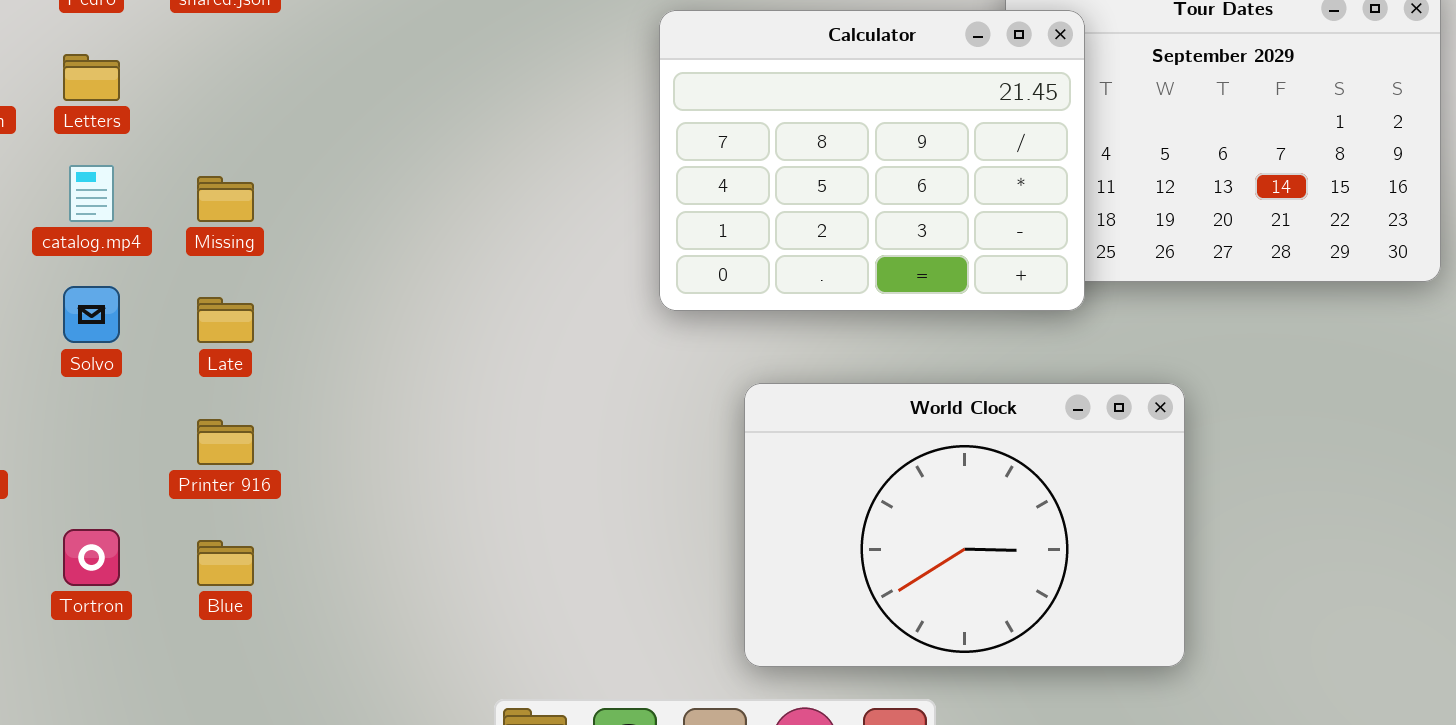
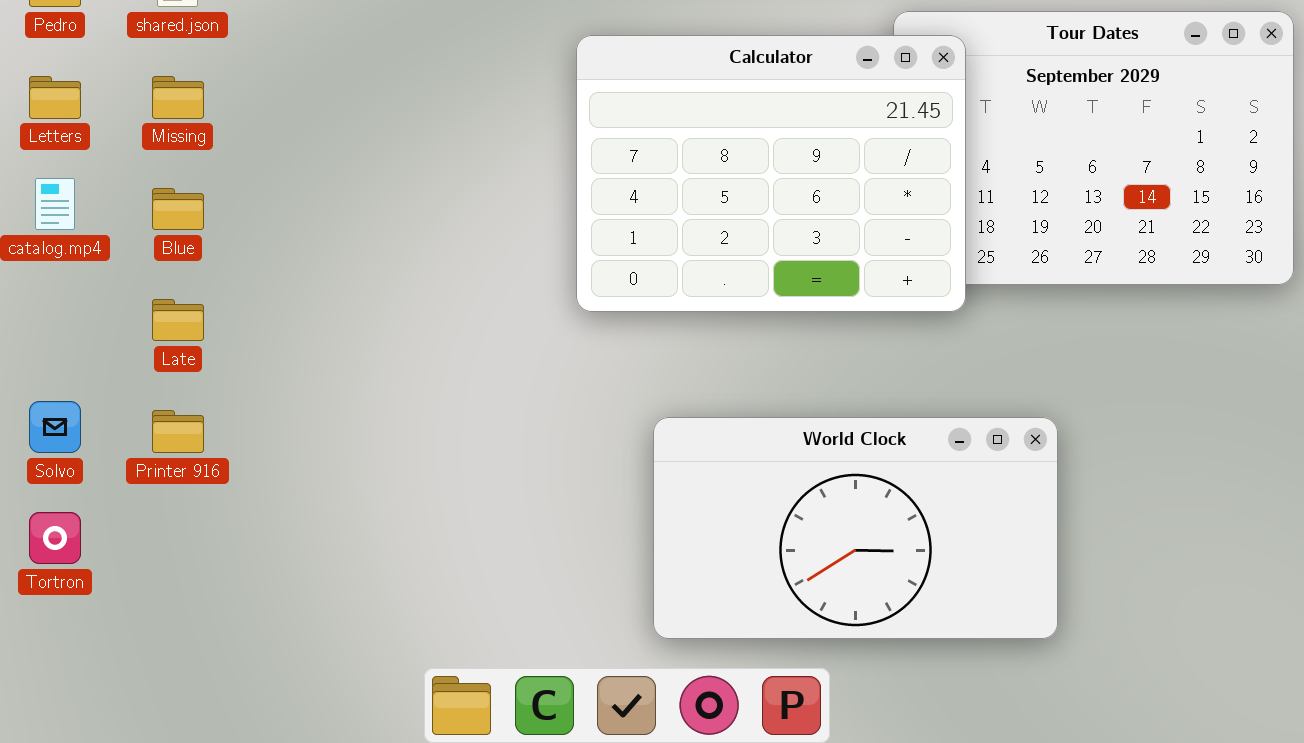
Missing: [197,176,254,222] -> [152,76,204,119], moved
Solvo: [63,286,120,343] -> [29,401,81,453], moved
World Clock: [744,383,1185,667] -> [653,417,1058,639], resized
Blue: [197,540,254,586] -> [152,188,204,230], moved

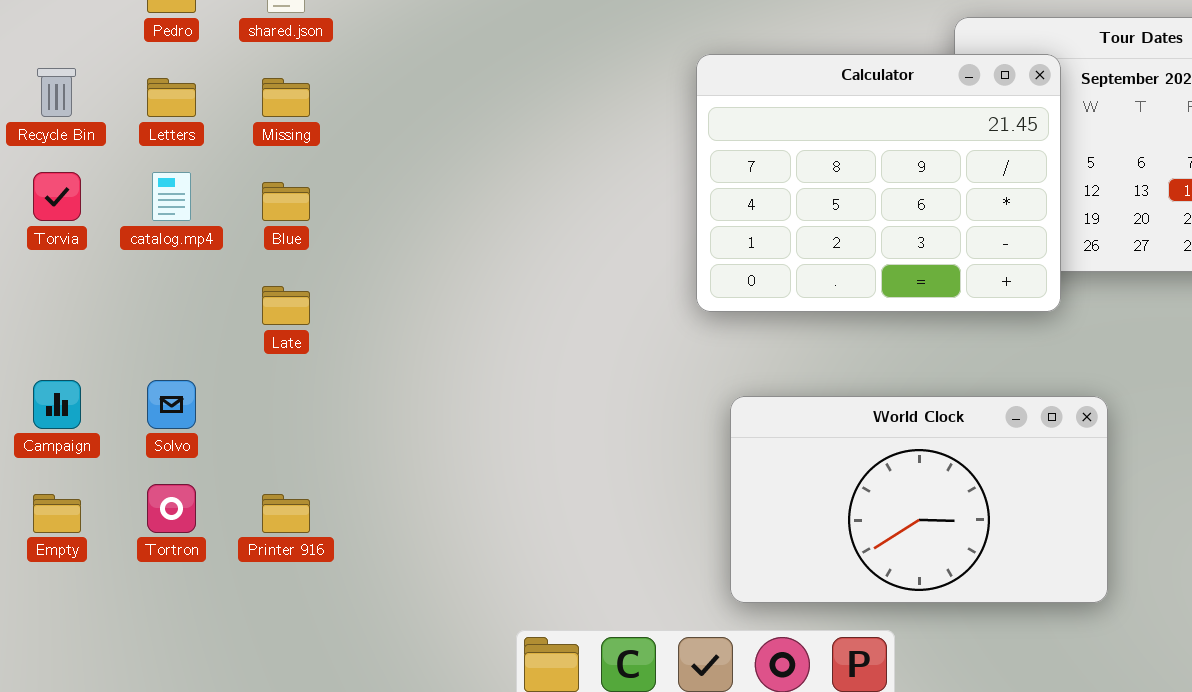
Calculator: [576,35,966,312] -> [696,54,1061,312], moved
Printer 916: [152,410,204,453] -> [262,494,310,533], moved

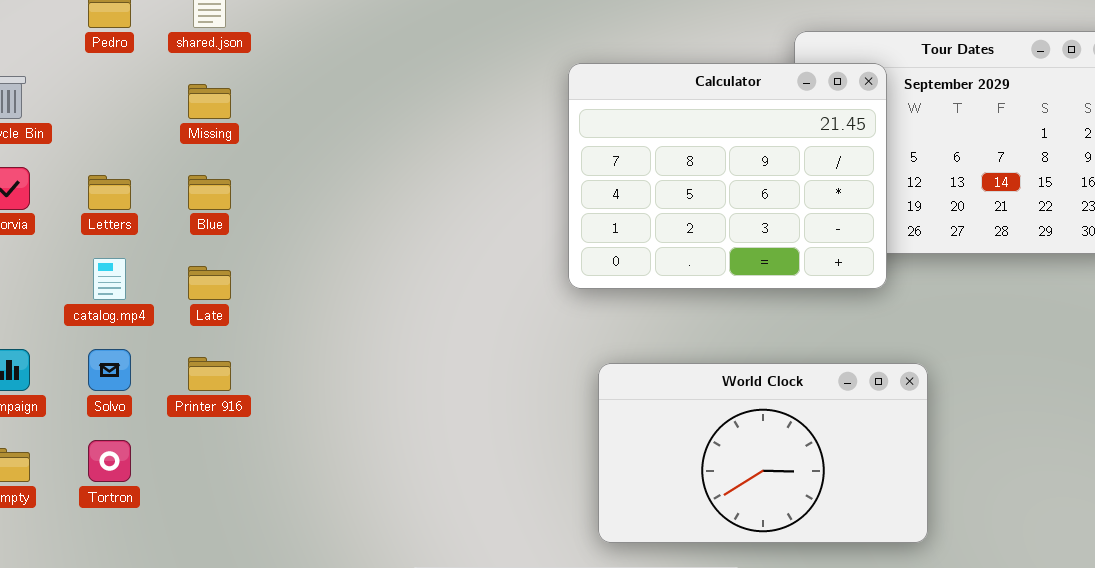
Letters: [147,78,196,117] -> [88,175,131,210], moved
catalog.mp4: [152,172,191,221] -> [93,258,126,300], moved
Printer 916: [262,494,310,533] -> [188,357,231,391], moved

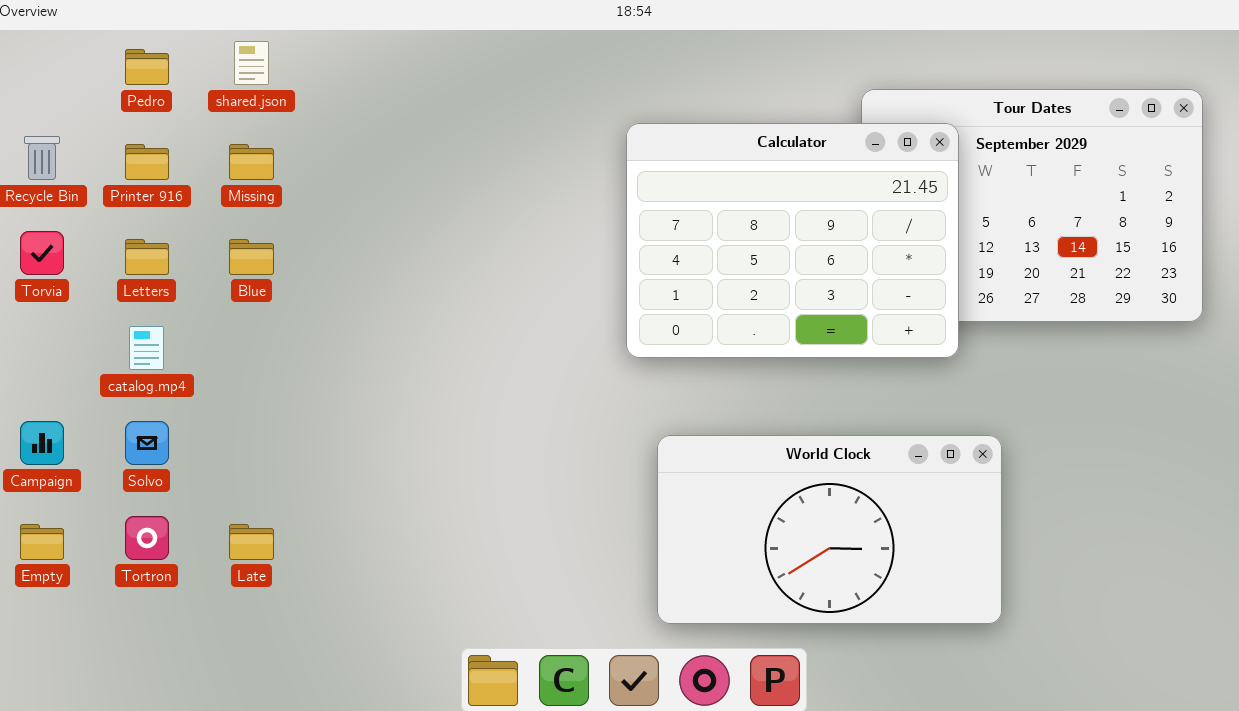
Late: [188,266,231,300] -> [229,524,274,560], moved
Printer 916: [188,357,231,391] -> [125,144,169,180], moved

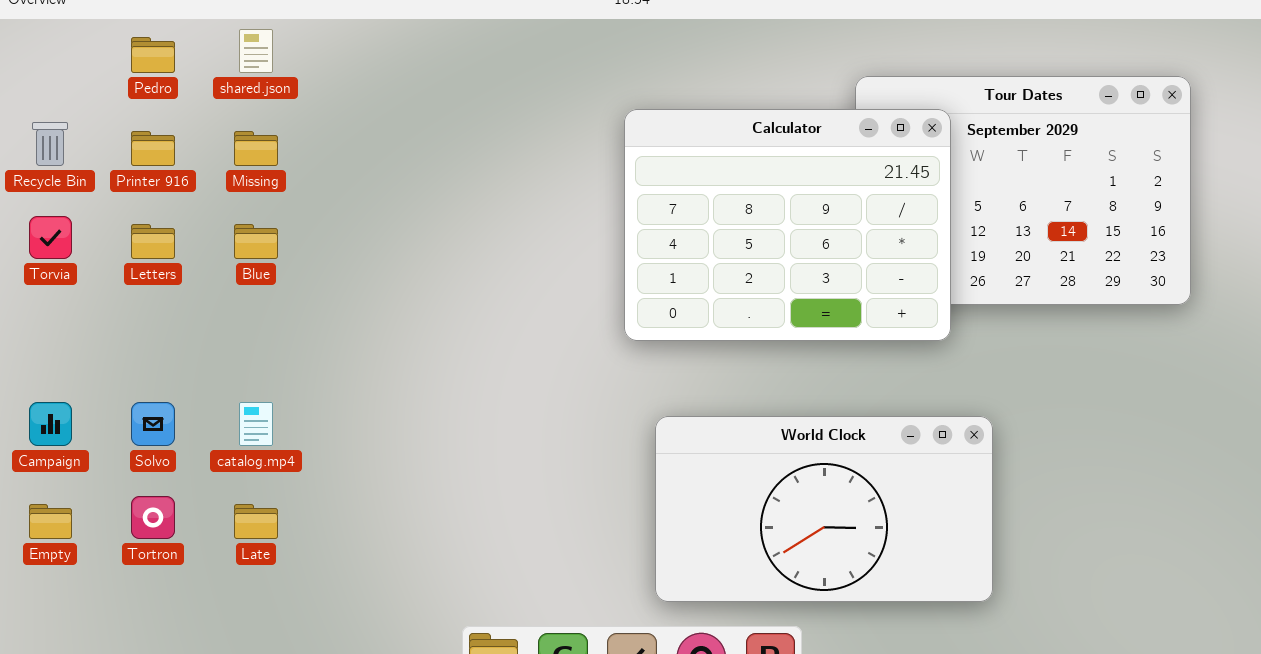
catalog.mp4: [129,326,164,370] -> [239,402,273,446], moved

